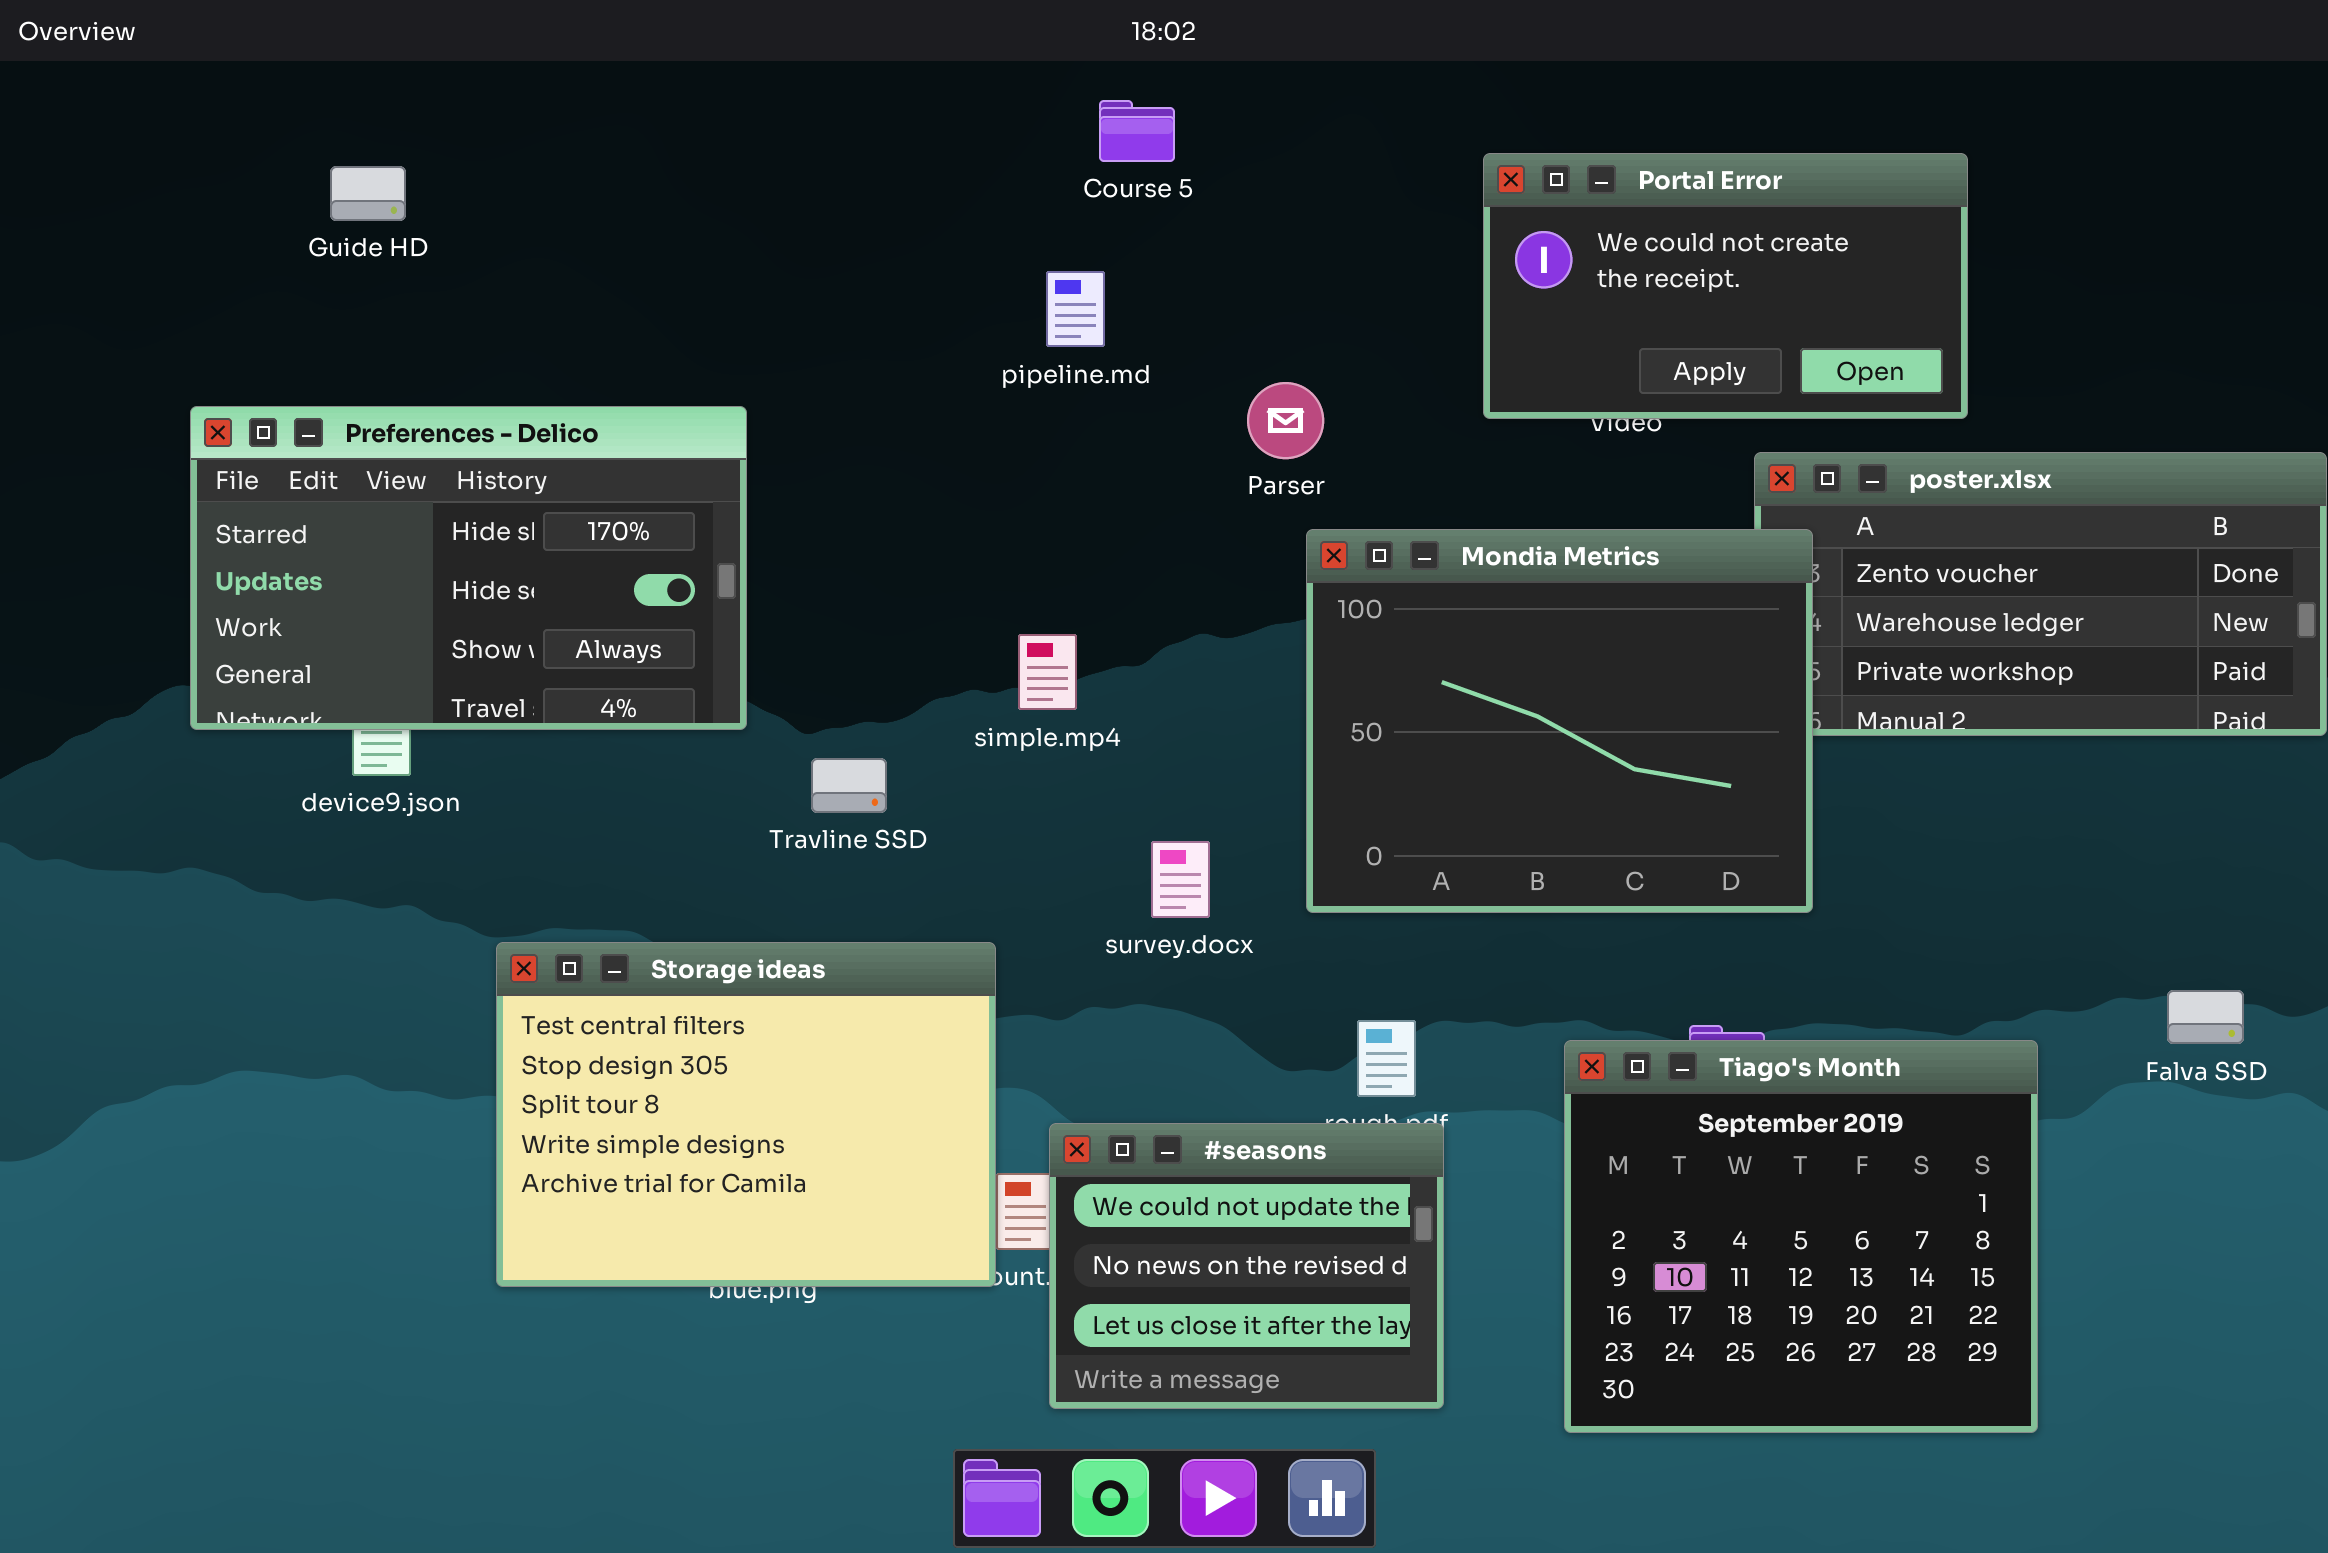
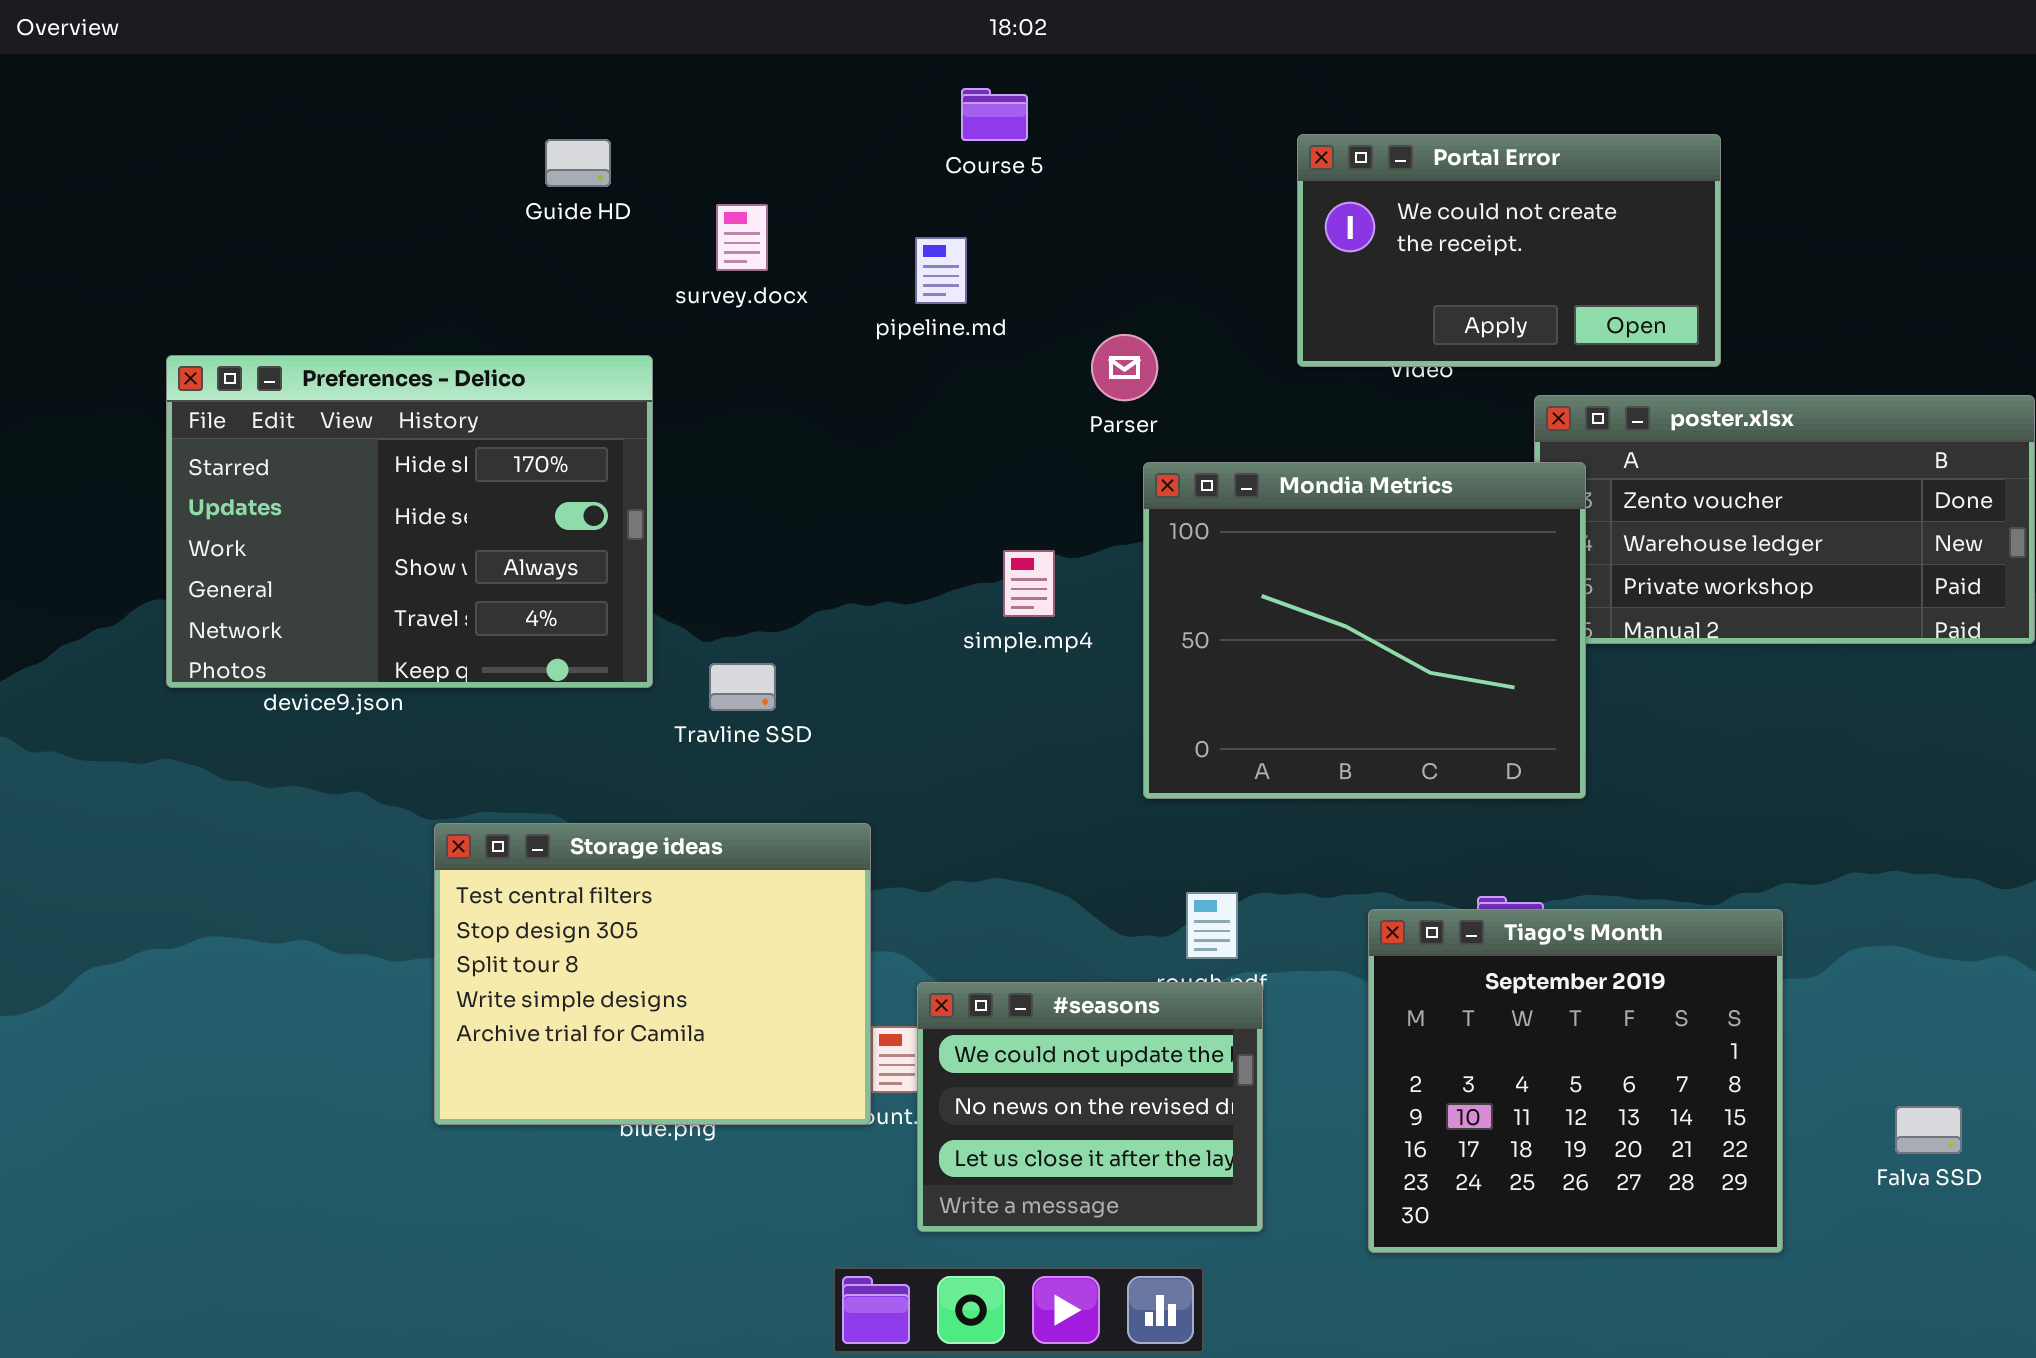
Guide HD: [330,166,406,221] -> [545,139,611,187], moved
Preferences - Delico: [190,406,747,730] -> [166,355,653,688], resized
simple.mp4: [1018,634,1077,710] -> [1003,550,1055,617], moved
survey.docx: [1151,841,1210,918] -> [716,204,768,271], moved
Falva SSD: [2167,990,2244,1044] -> [1895,1106,1962,1154], moved

